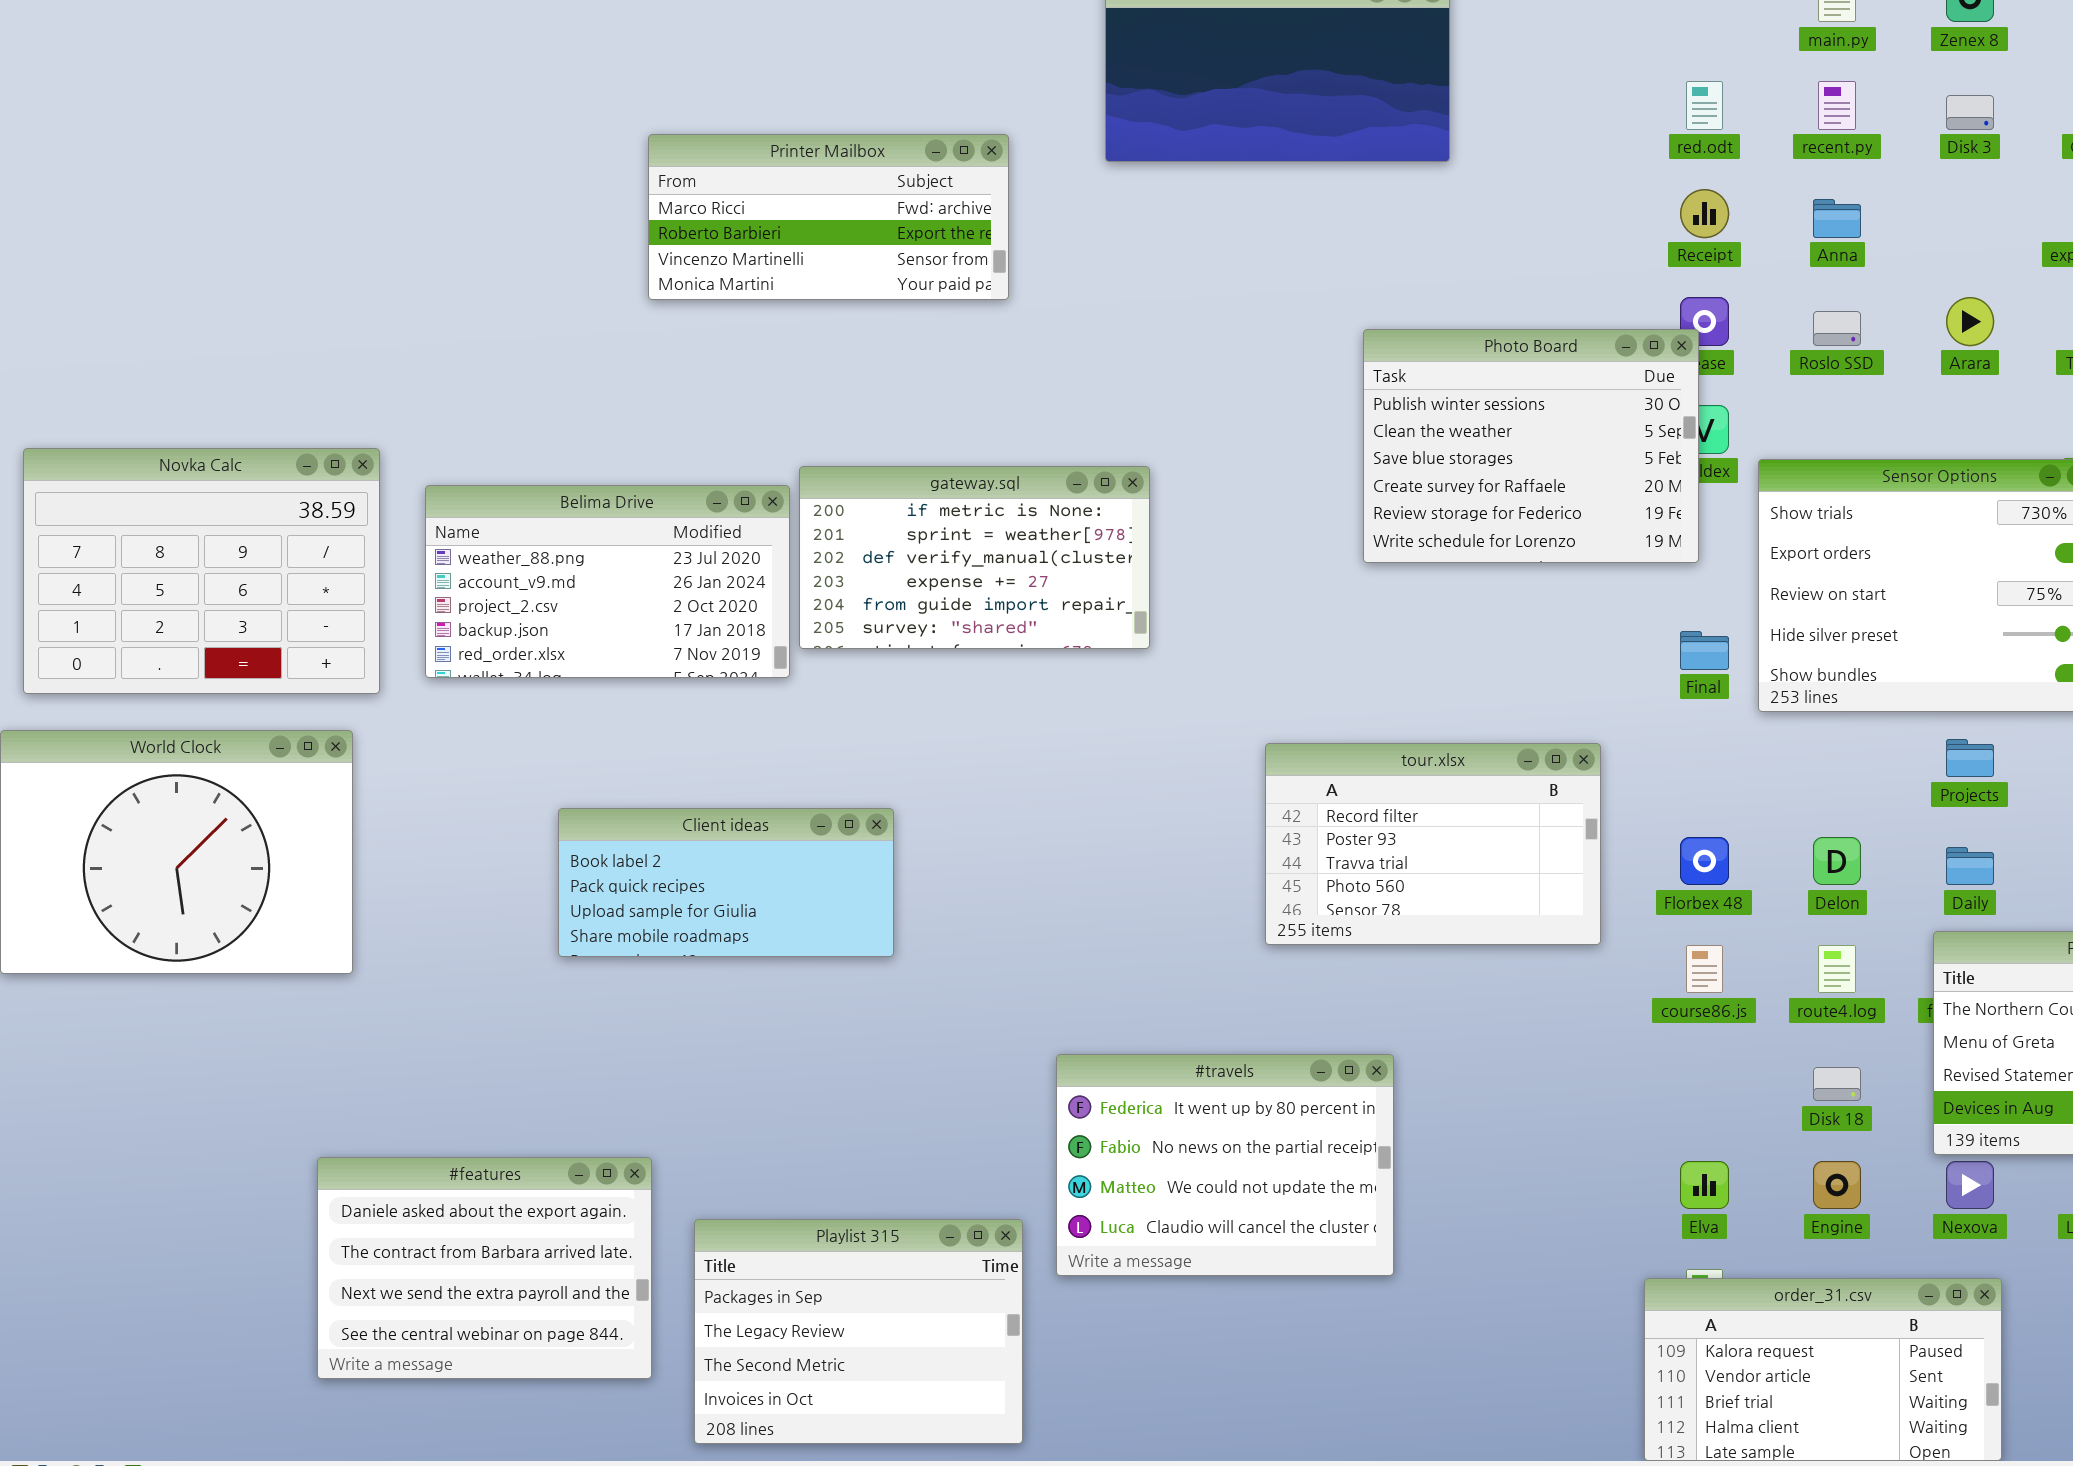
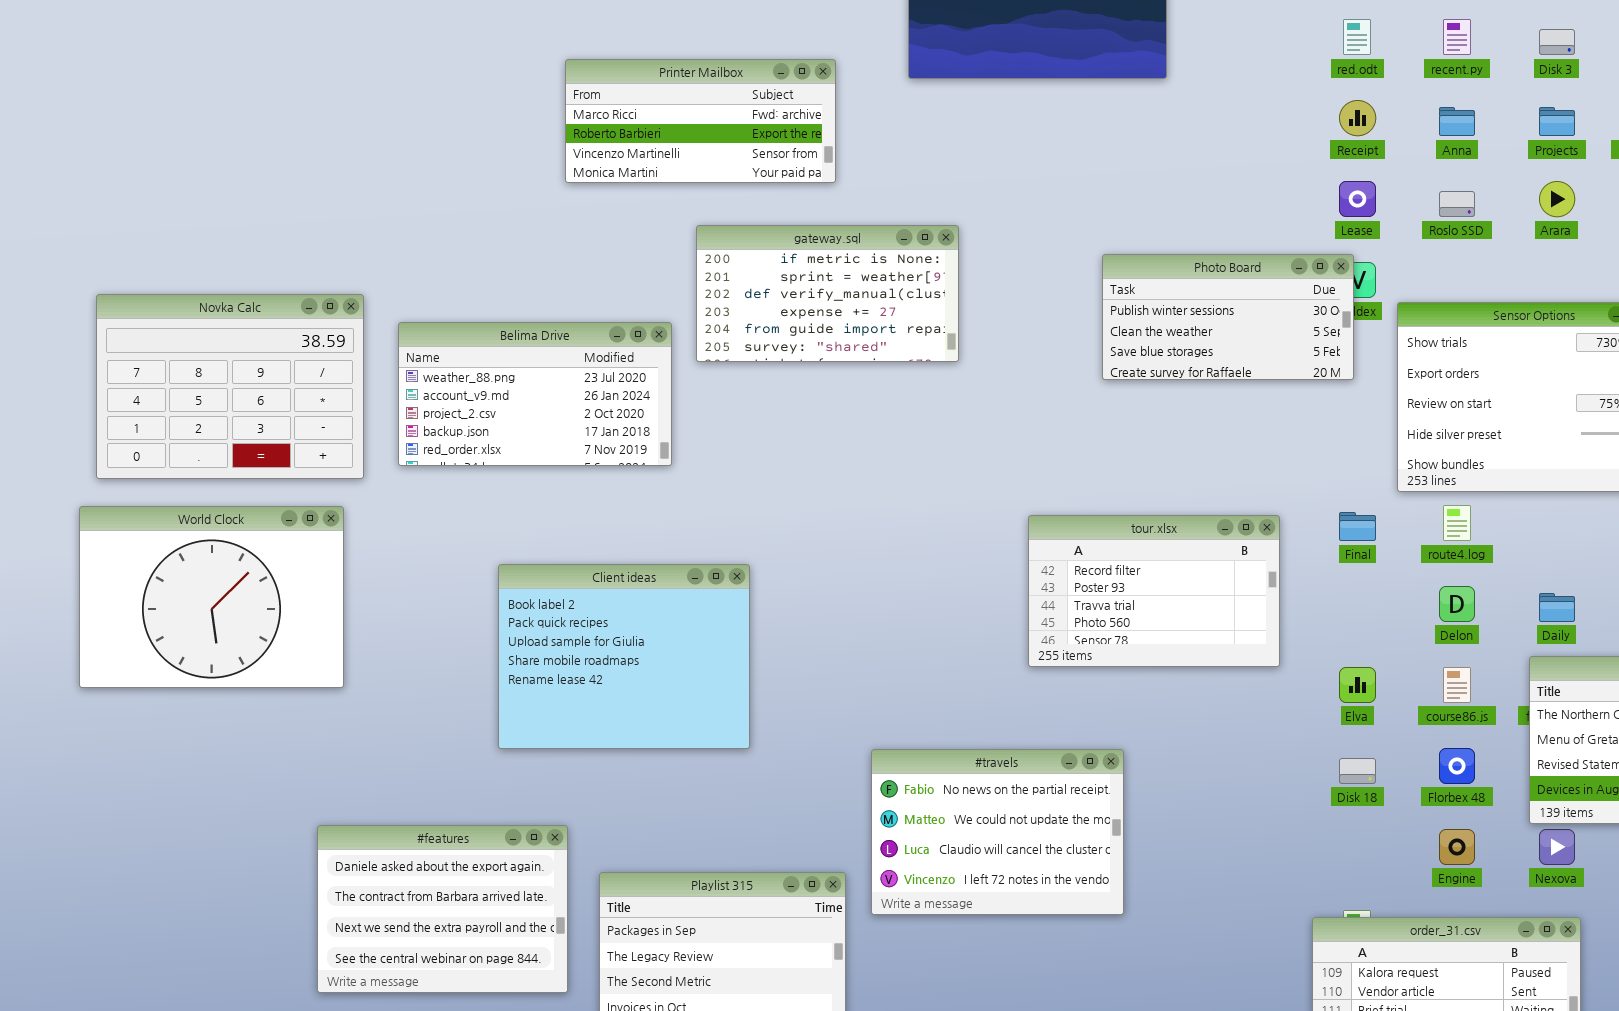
Photo Board: [1363,329,1699,563] -> [1102,254,1354,380], resized
gateway.sql: [799,466,1150,649] -> [696,225,959,362], moved
Final: [1680,631,1729,670] -> [1339,512,1376,541], moved
Projects: [1946,739,1994,777] -> [1539,107,1575,136], moved
Client ideas: [558,808,894,957] -> [498,564,750,749], resized
Florbex 48: [1680,837,1729,885] -> [1439,748,1475,784], moved
course86.js: [1686,945,1723,993] -> [1443,667,1471,703], moved
route4.log: [1818,945,1856,993] -> [1443,505,1471,541], moved
#travels: [1056,1054,1394,1276] -> [871,749,1124,915], scrolled down 1 row
Disk 18: [1813,1067,1861,1101] -> [1339,758,1376,784], moved
Elva: [1680,1161,1729,1209] -> [1339,667,1376,703], moved

